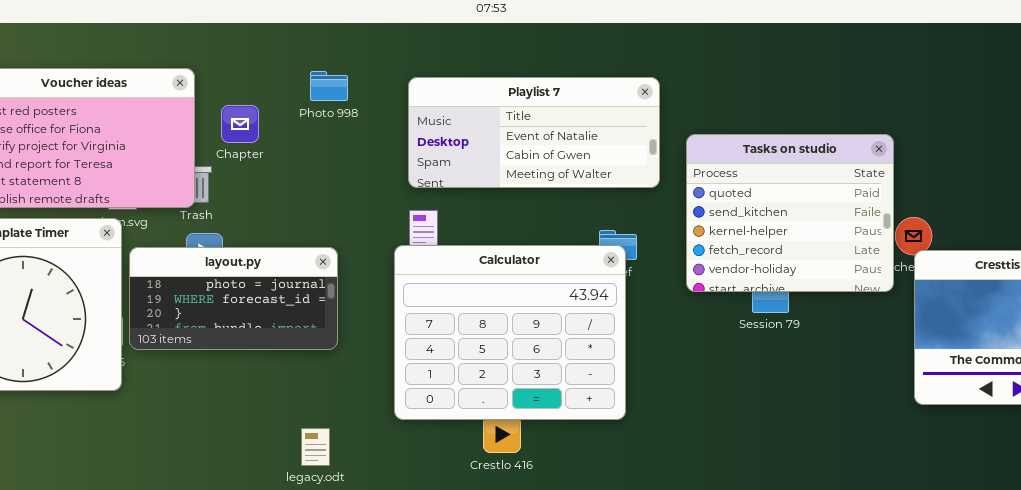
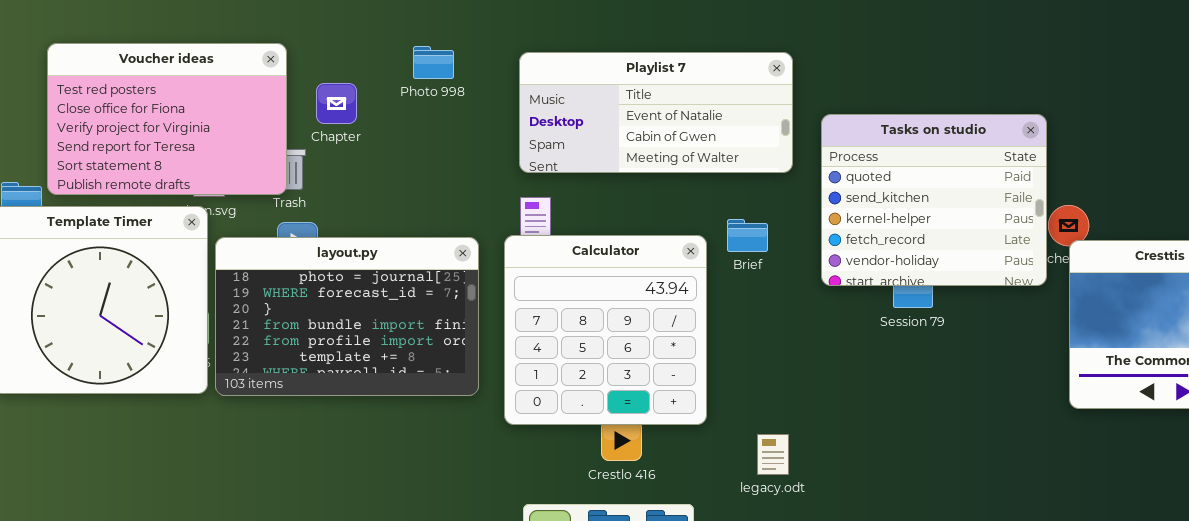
Calculator: [394,245,626,420] -> [504,235,707,425], resized
layout.py: [129,247,338,350] -> [215,237,479,396], resized
legacy.odt: [301,428,330,466] -> [757,434,789,475], moved

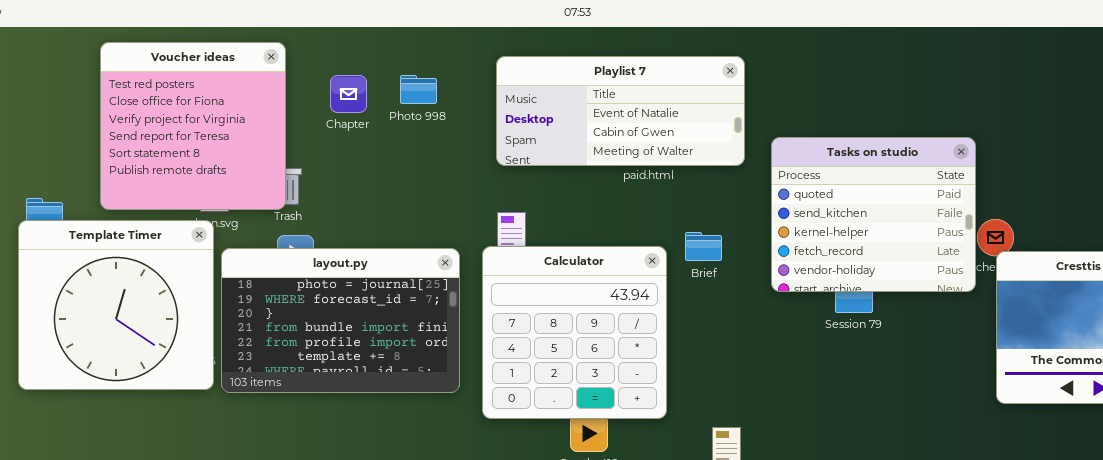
Voucher ideas: [47,43,287,195] -> [100,42,286,210], resized
Playlist 7: [519,52,793,173] -> [496,56,745,166], moved
Chapter: [316,83,357,124] -> [330,75,367,113], moved

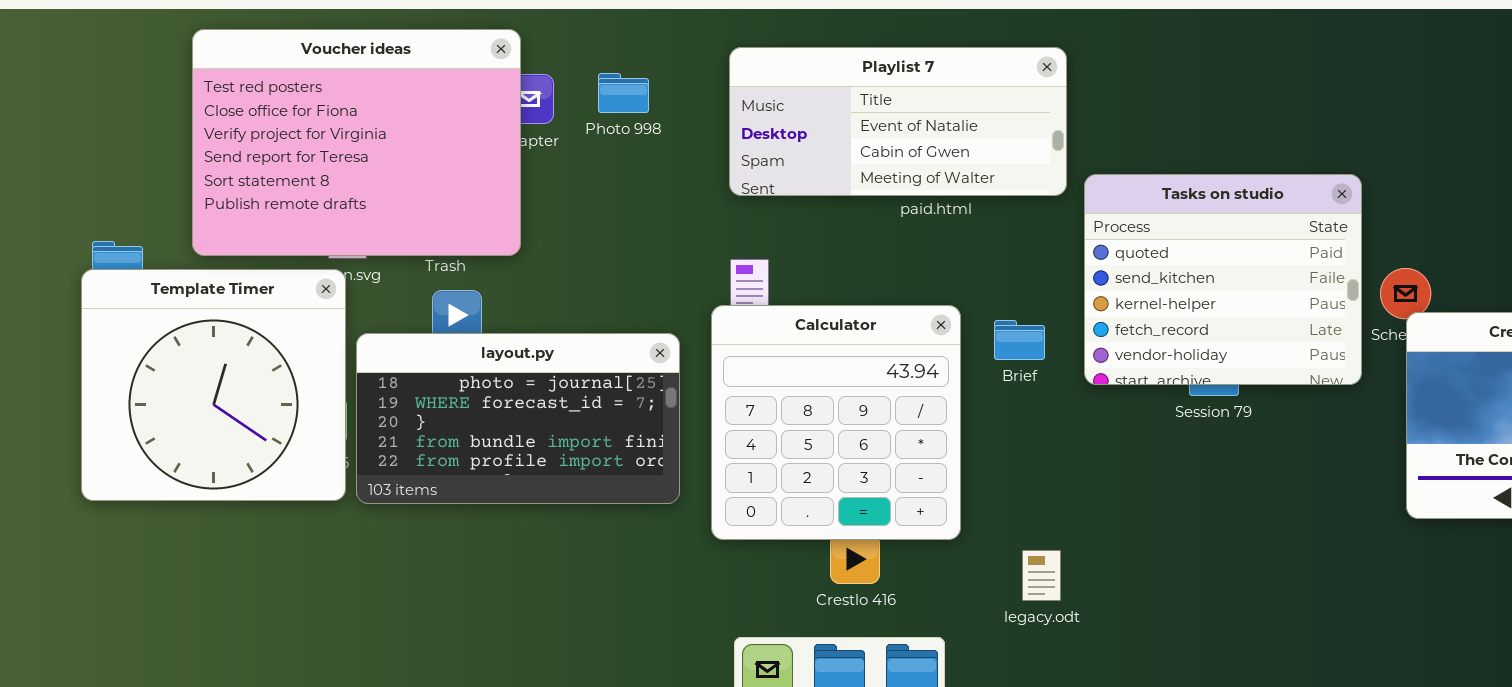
Voucher ideas: [100,42,286,210] -> [192,29,521,256], resized
Tasks on studio: [771,137,976,292] -> [1084,174,1362,385], moved
Brief: [685,232,722,261] -> [994,320,1045,360], moved
layout.py: [221,248,460,393] -> [356,333,680,504], resized

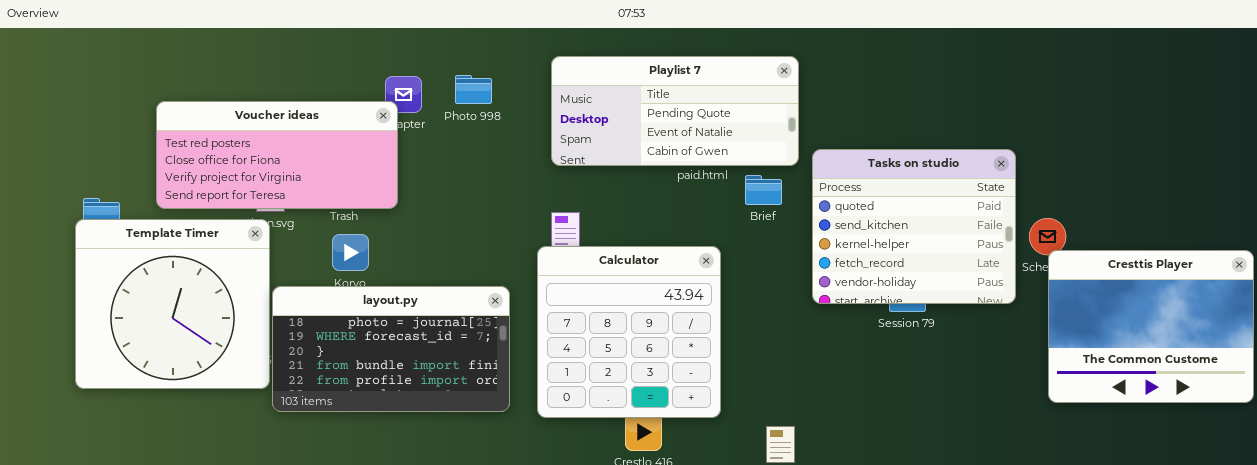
Voucher ideas: [192,29,521,256] -> [156,101,398,209], resized
Playlist 7: [729,47,1067,196] -> [551,56,799,166], scrolled up 1 row
Brief: [994,320,1045,360] -> [745,175,782,205], moved
layout.py: [356,333,680,504] -> [272,286,510,412], moved

